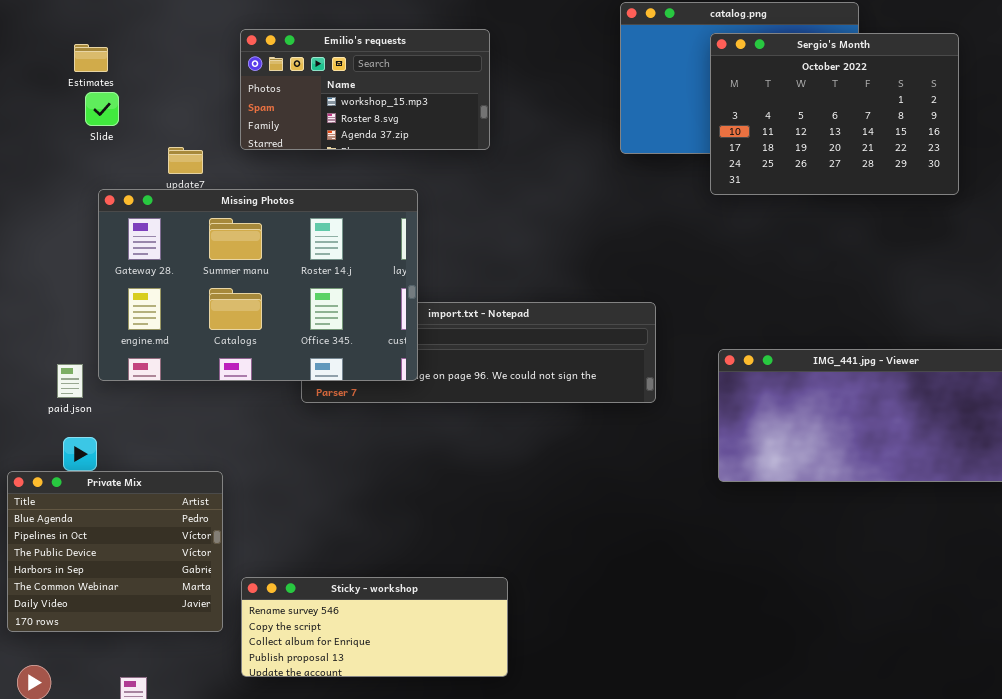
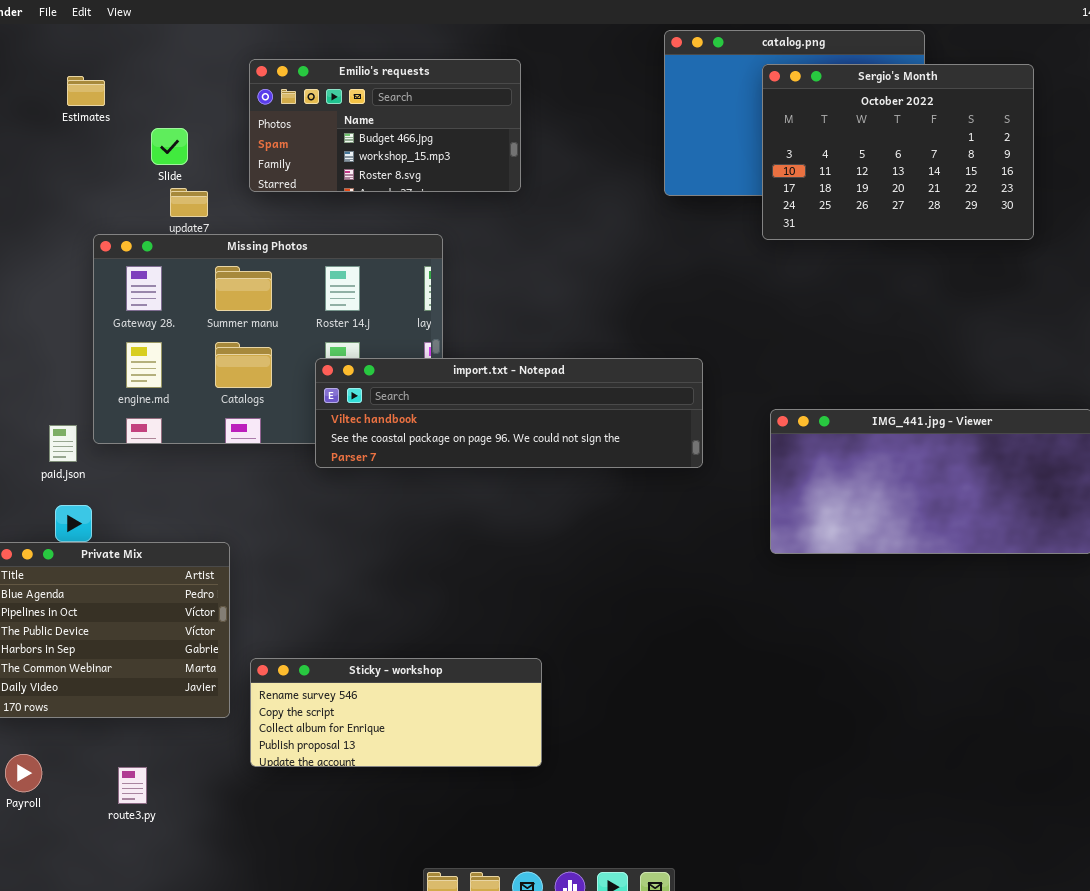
Emilio's requests: [240,29,490,150] -> [249,59,521,192], scrolled up 1 row
Slide: [85,92,119,126] -> [151,128,188,165], moved
import.txt - Notepad: [301,302,656,403] -> [315,358,703,468], raised

